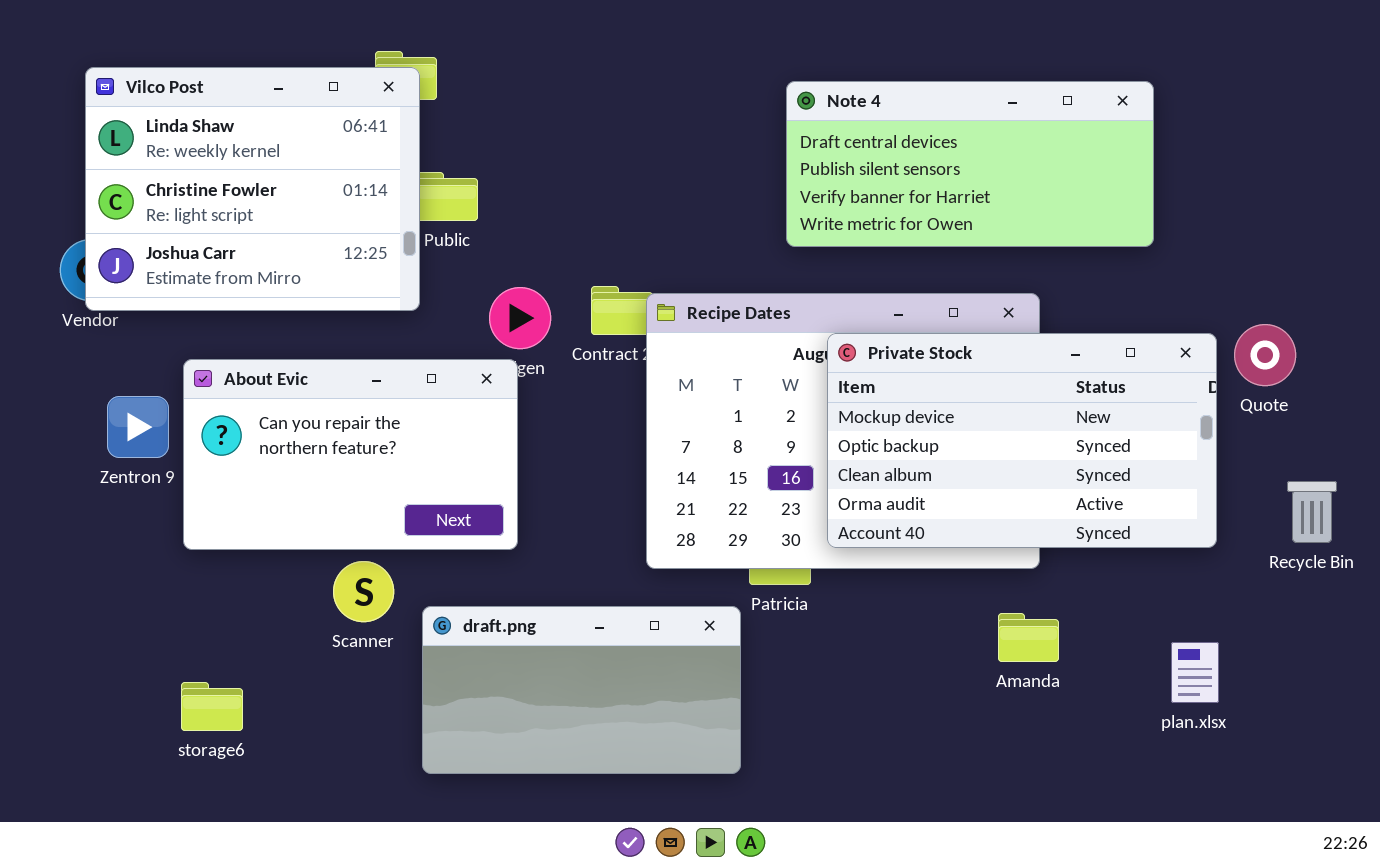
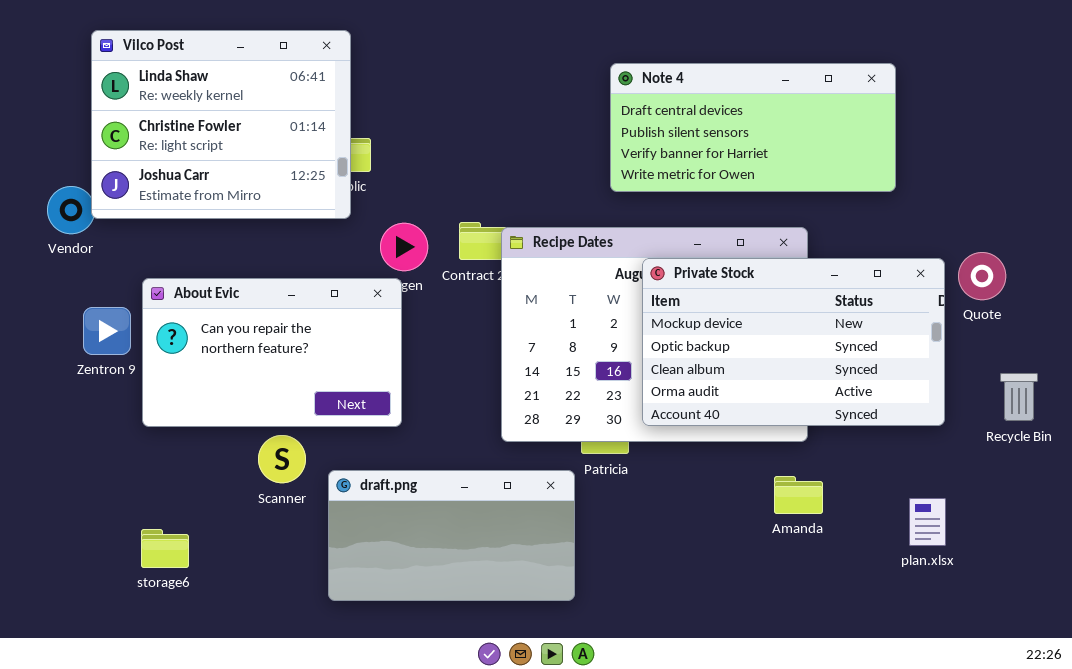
Vilco Post: [85,67,420,311] -> [91,30,351,219], moved

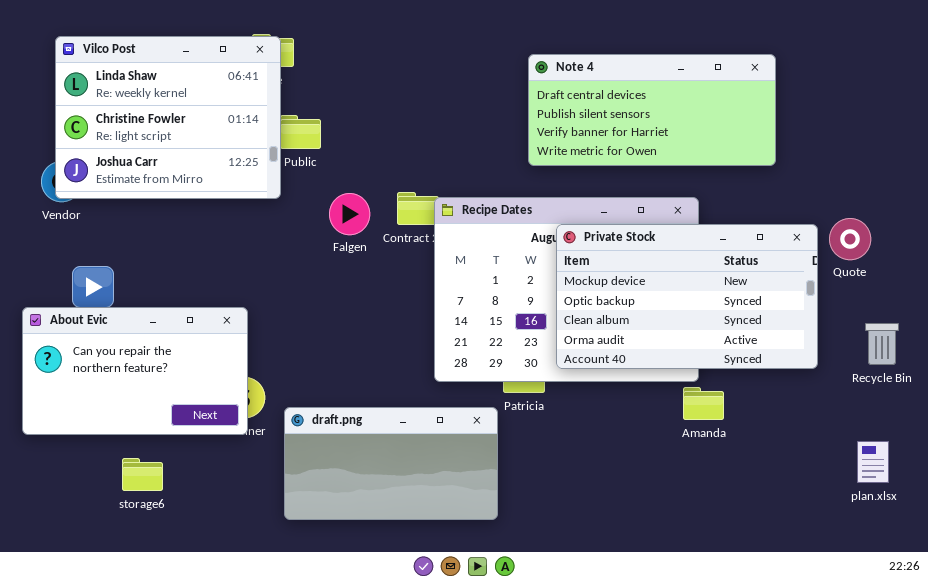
Vilco Post: [91,30,351,219] -> [55,36,281,199], moved
About Evic: [142,278,402,427] -> [22,307,248,435], moved
Amanda: [774,476,823,514] -> [683,387,724,420], moved
plan.xlsx: [909,498,946,546] -> [857,441,889,483], moved

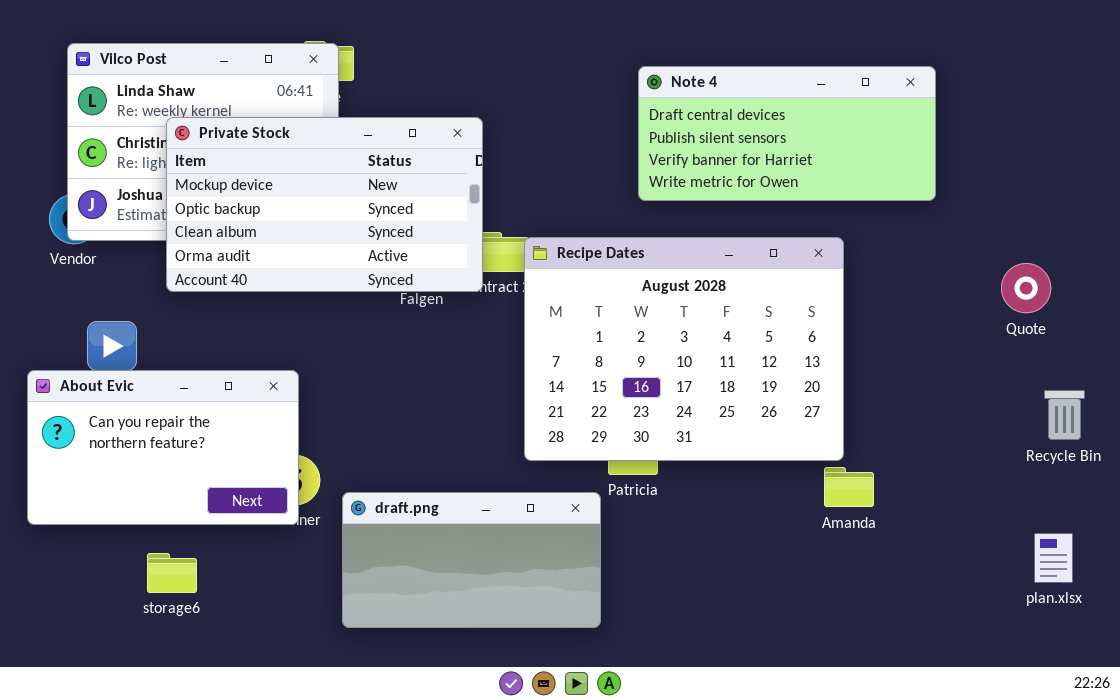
Private Stock: [556,224,818,369] -> [166,117,483,292], moved

